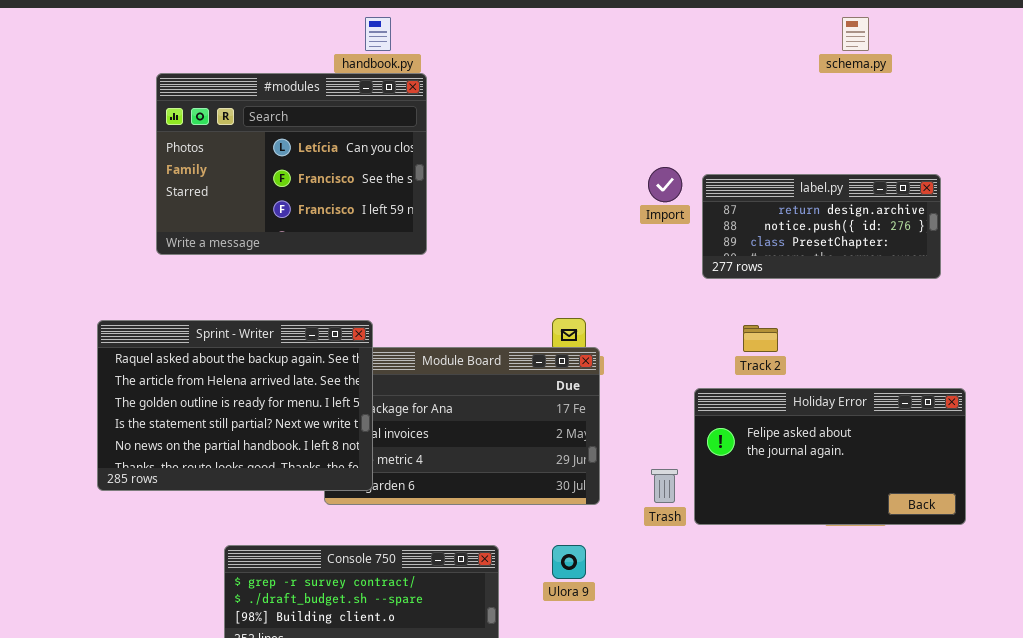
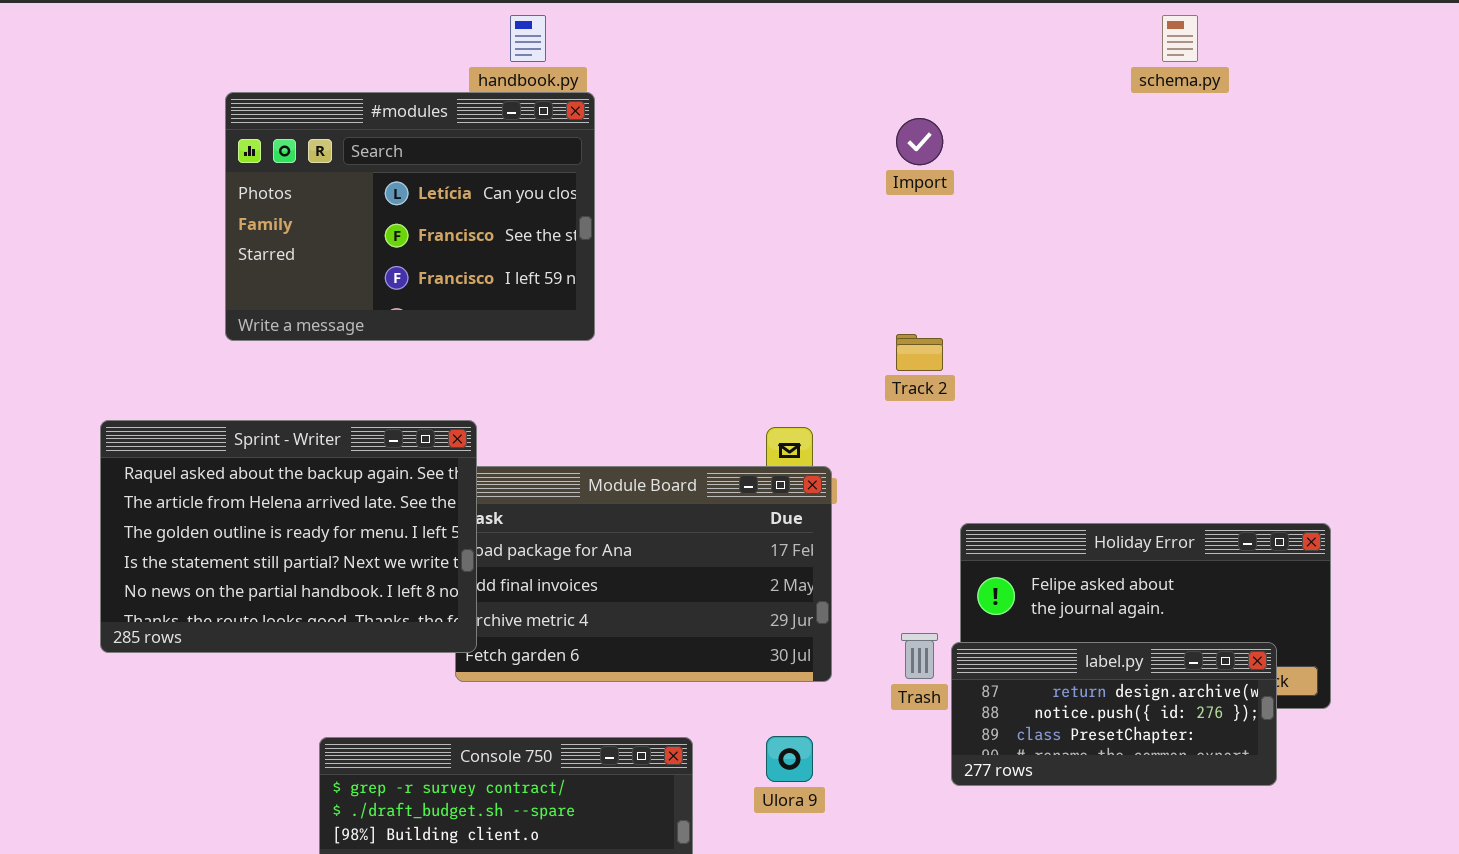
Import: [648,167,682,202] -> [896,118,943,165], moved
label.py: [702,174,941,279] -> [951,642,1277,786], moved
Sprint - Writer: [97,320,373,491] -> [100,420,477,653], moved
Track 2: [743,325,778,352] -> [896,334,943,371], moved

